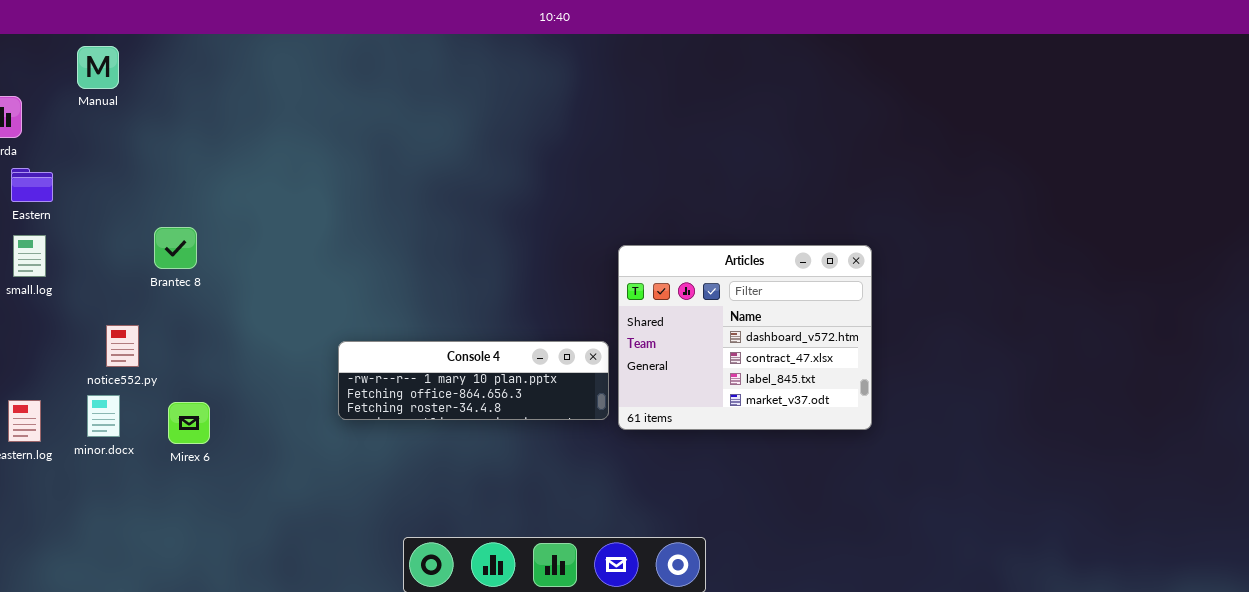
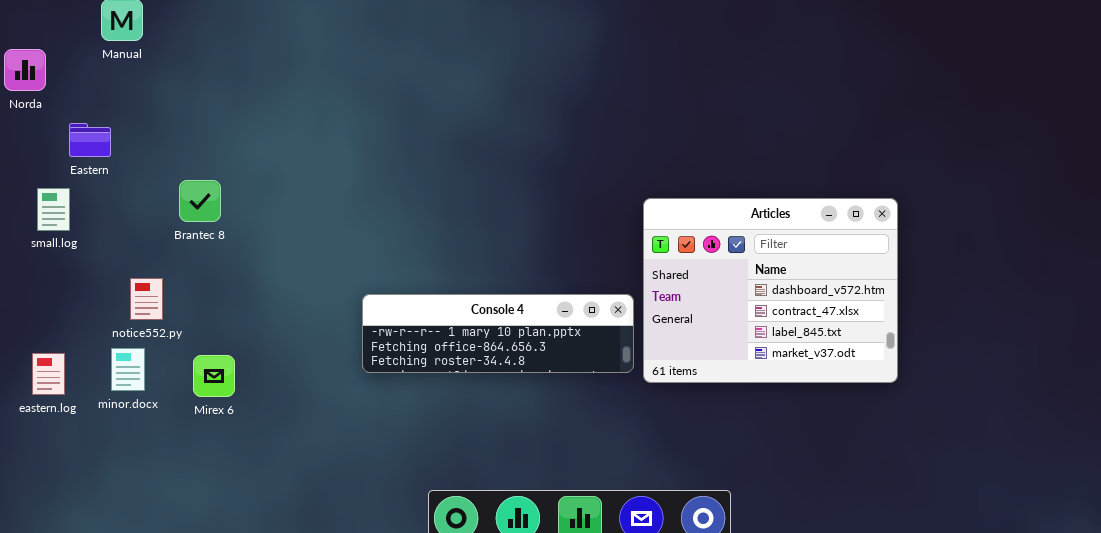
Eastern: [11,168,53,202] -> [69,123,111,157], moved

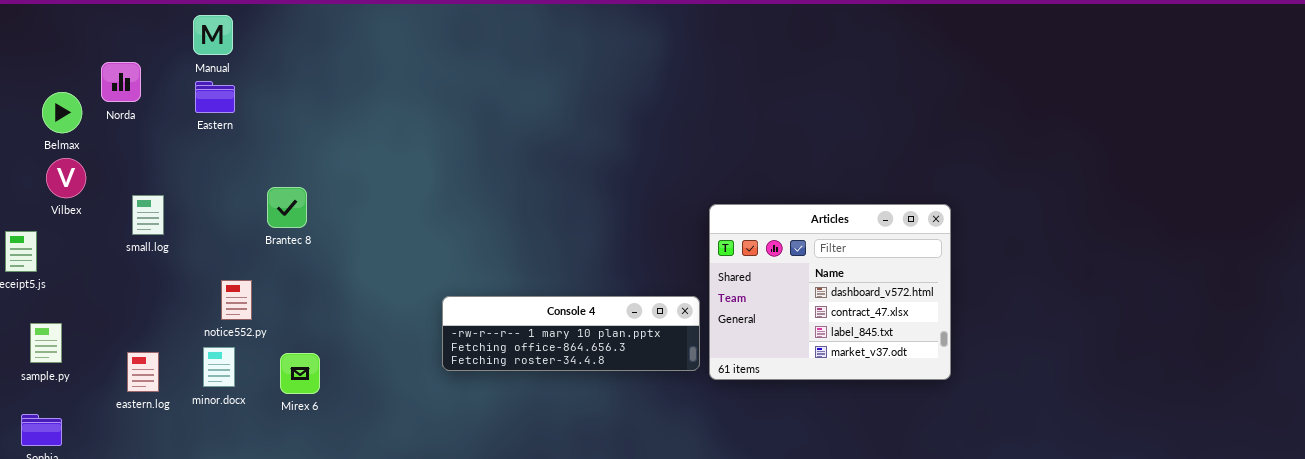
Eastern: [69,123,111,157] -> [195,81,235,113], moved

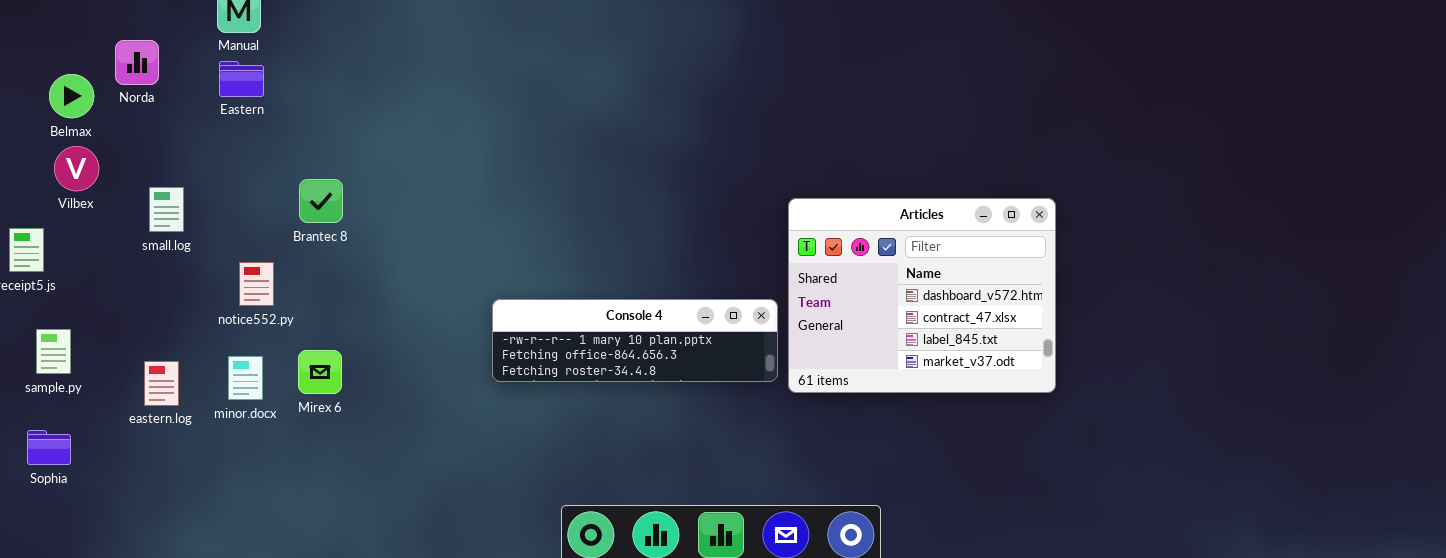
notice552.py: [221,280,252,320] -> [239,262,274,306], moved
Mirex 6: [280,353,320,394] -> [298,350,342,394], moved

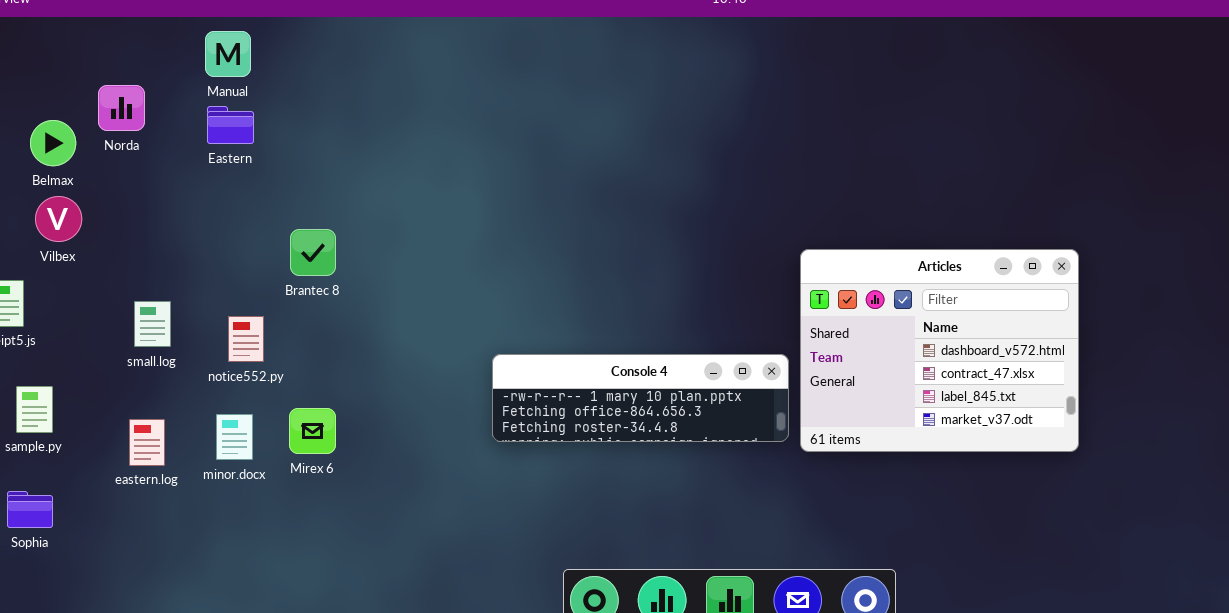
small.log: [149,187,184,232] -> [134,301,171,347], moved

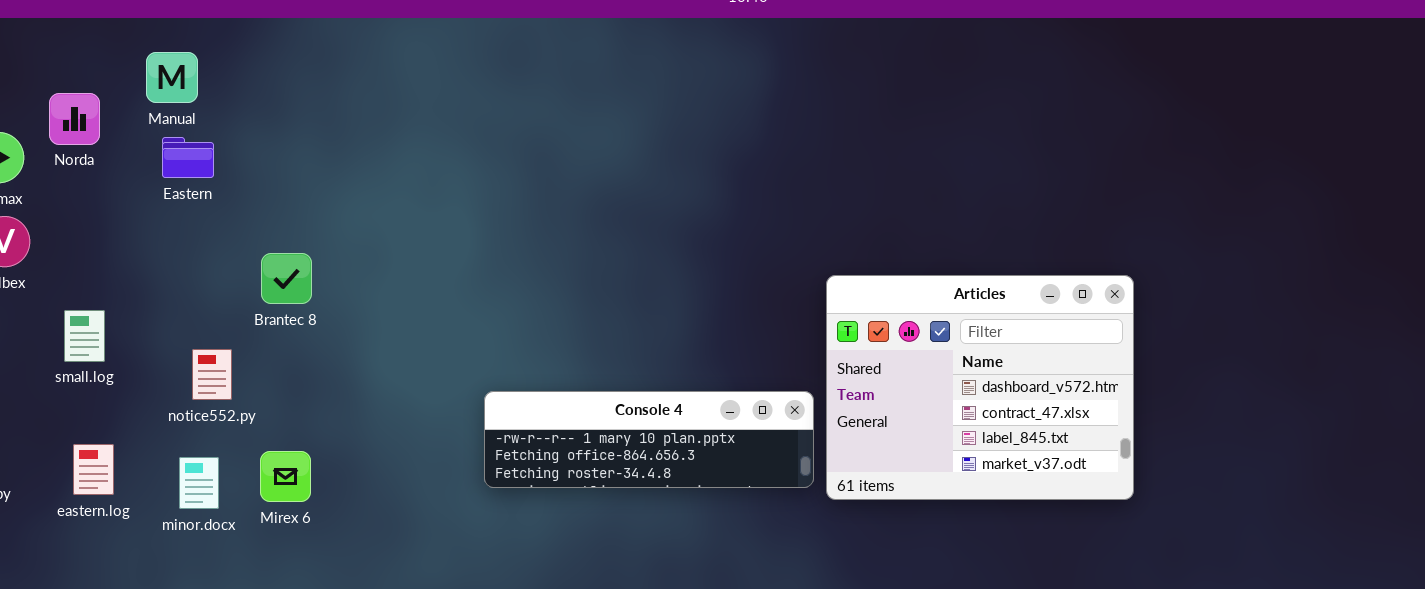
Manual: [205,31,251,77] -> [146,52,198,103], moved
Eastern: [207,106,254,144] -> [162,137,214,178], moved
small.log: [134,301,171,347] -> [64,310,105,362], moved
eastern.log: [129,419,165,466] -> [73,444,114,495], moved

